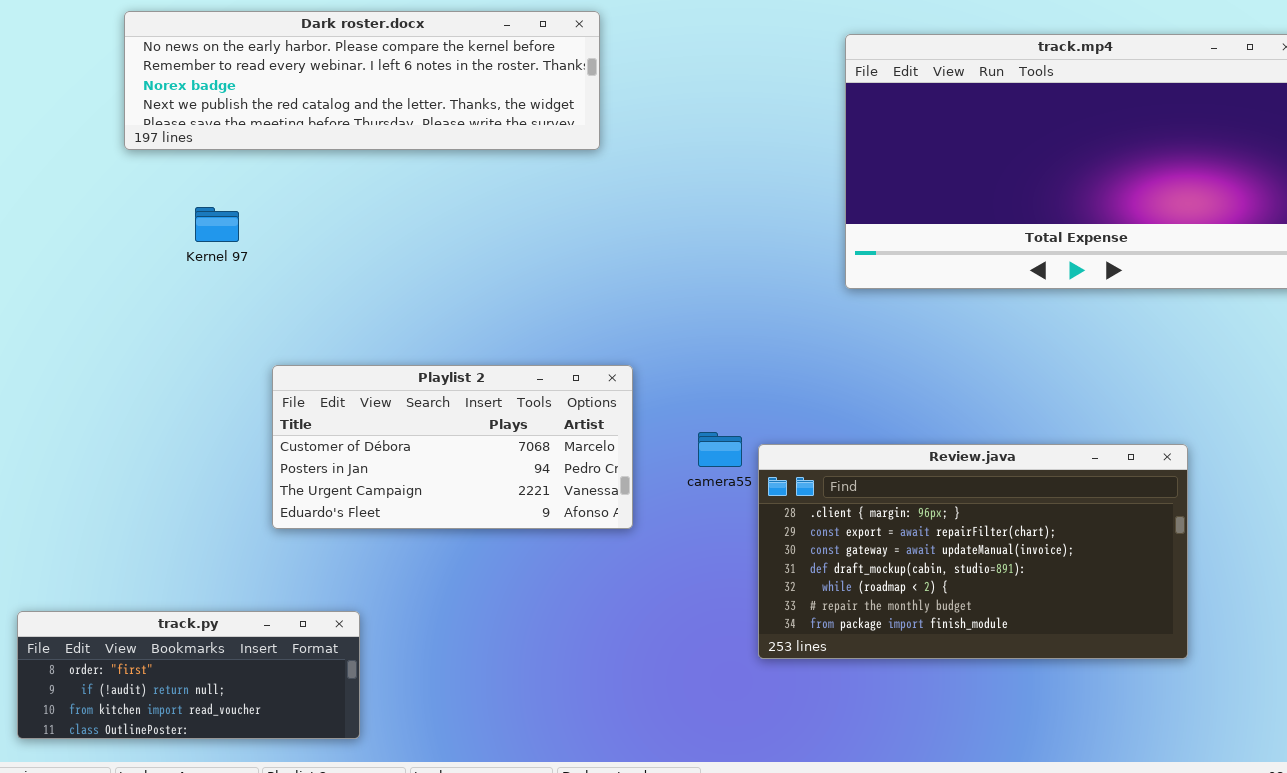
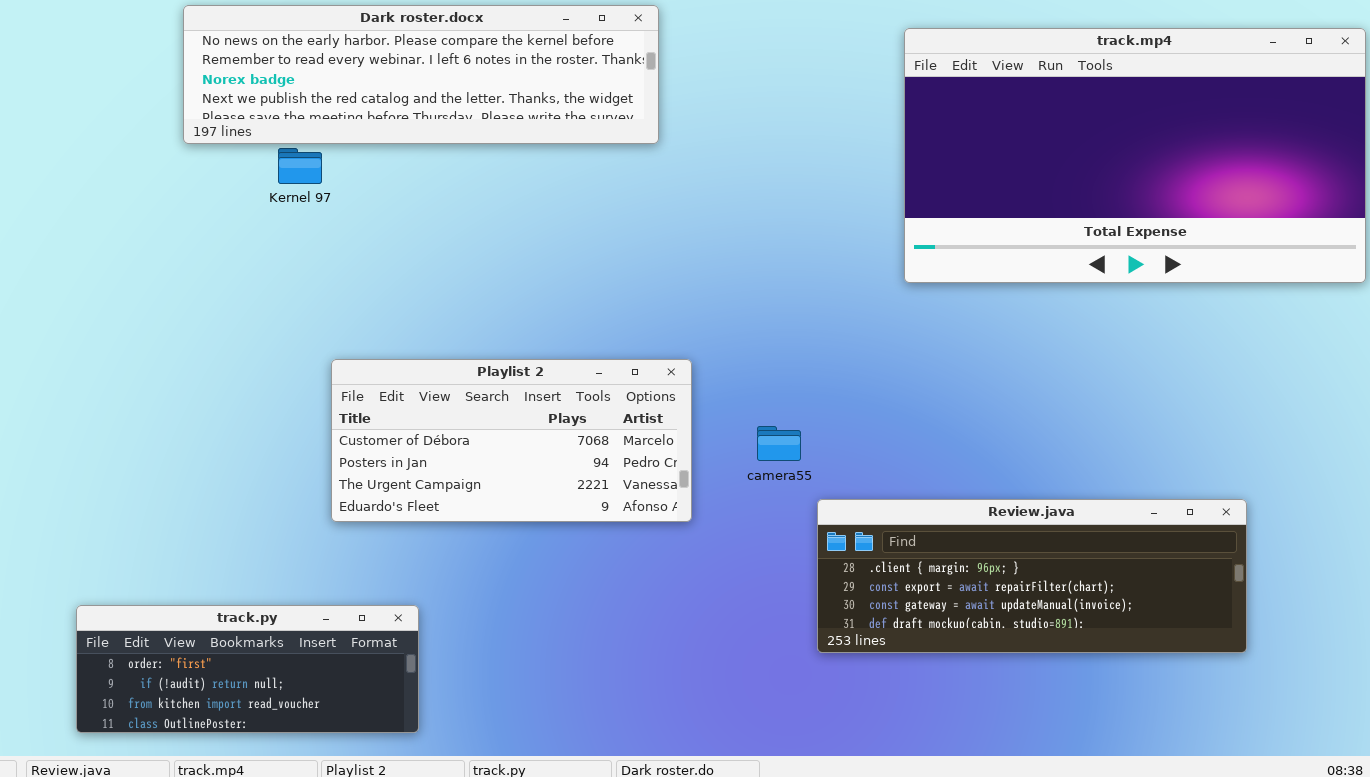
Kernel 97: [195,207,239,242] -> [278,148,322,184], moved
Review.java: [758,444,1188,659] -> [817,499,1247,653], resized

